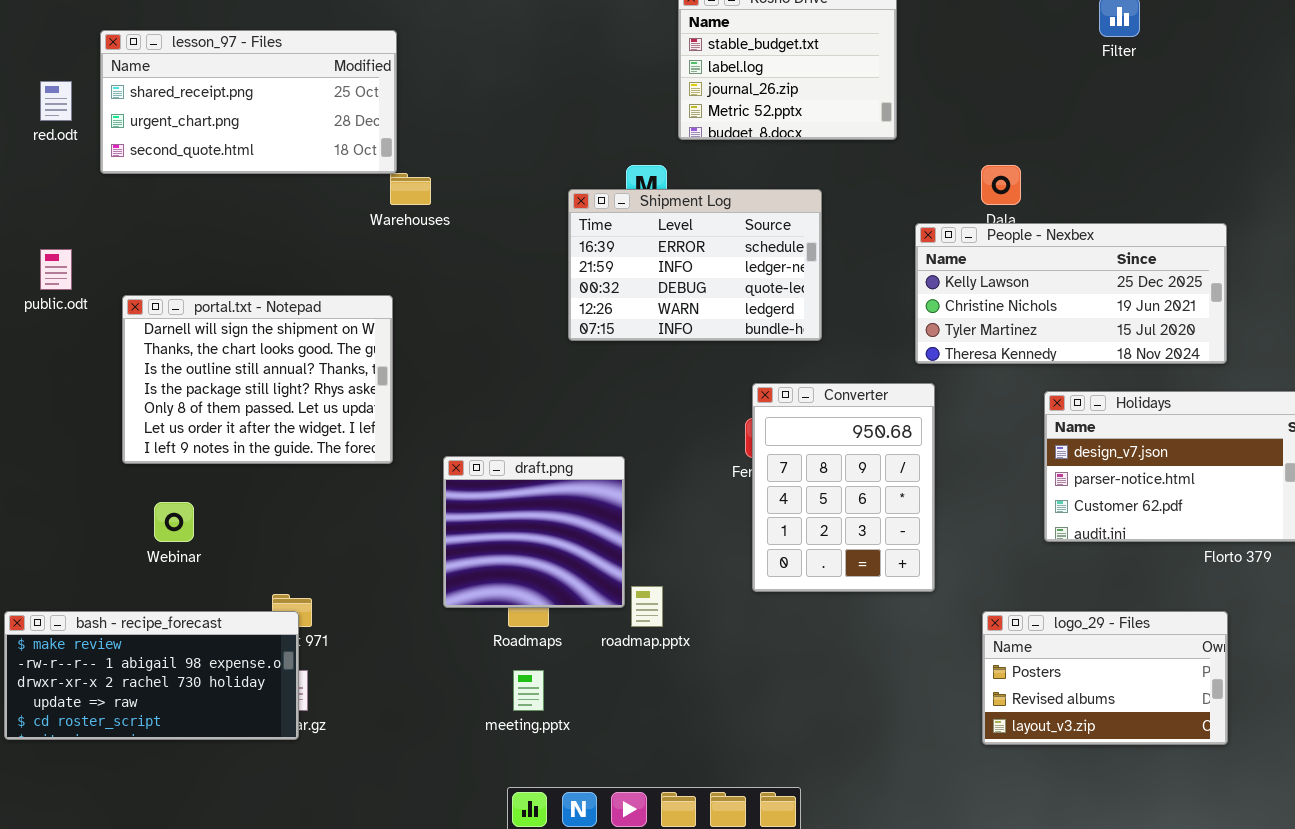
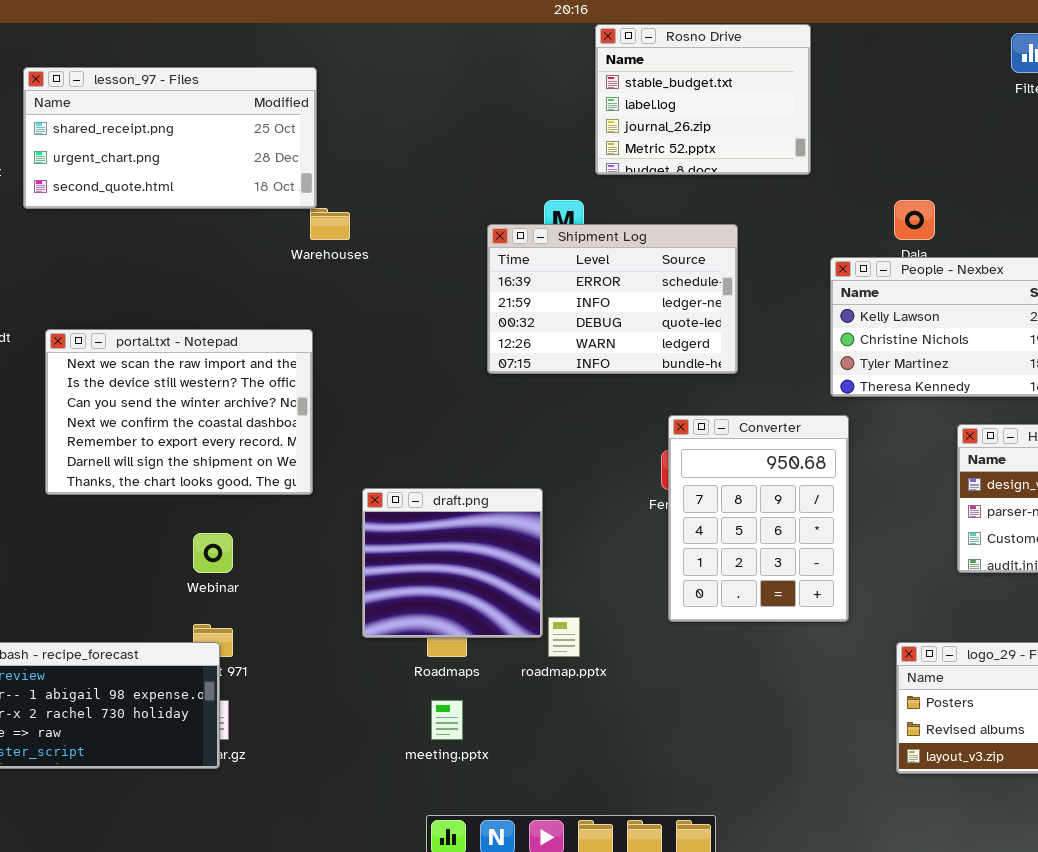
portal.txt - Notepad: [122,295,393,464] -> [45,329,313,495], scrolled up 5 rows
Webinar: [154,502,194,542] -> [193,533,233,573], moved

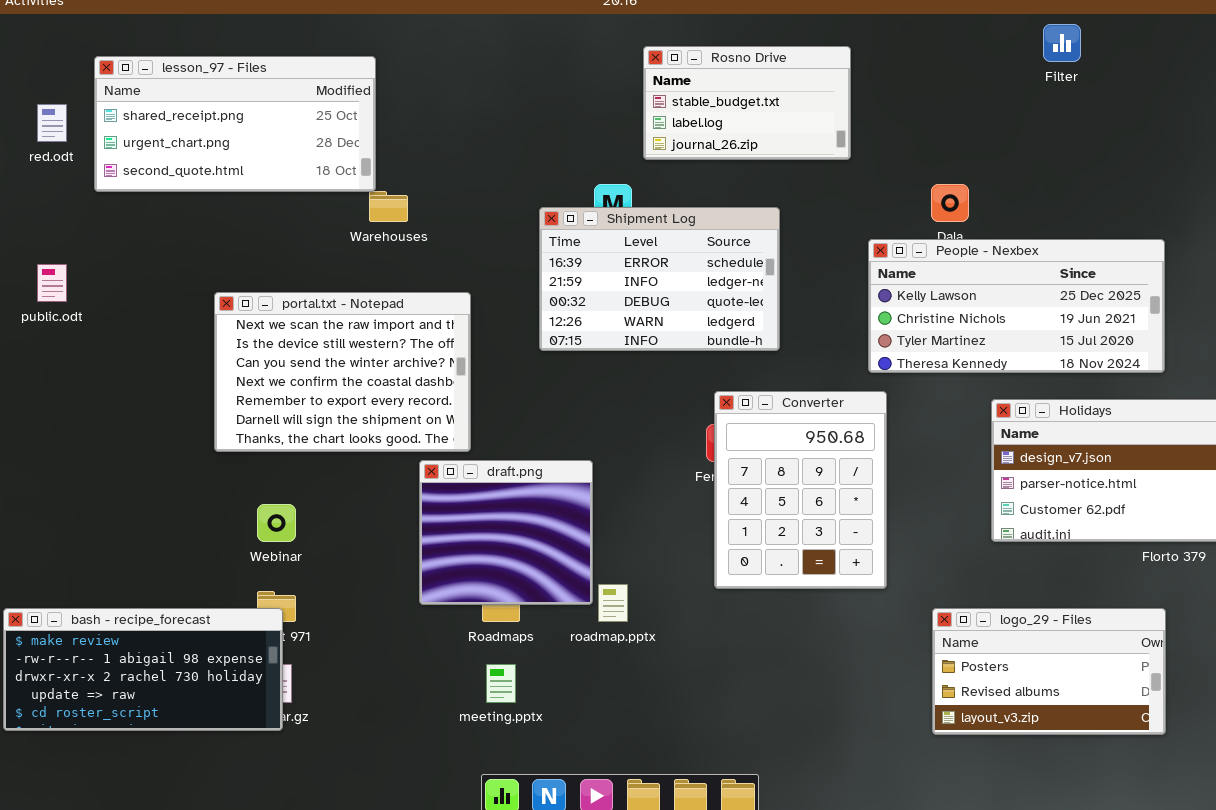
Rosno Drive: [595,24,811,175] -> [643,46,851,160], resized
portal.txt - Notepad: [45,329,313,495] -> [214,292,471,452], moved

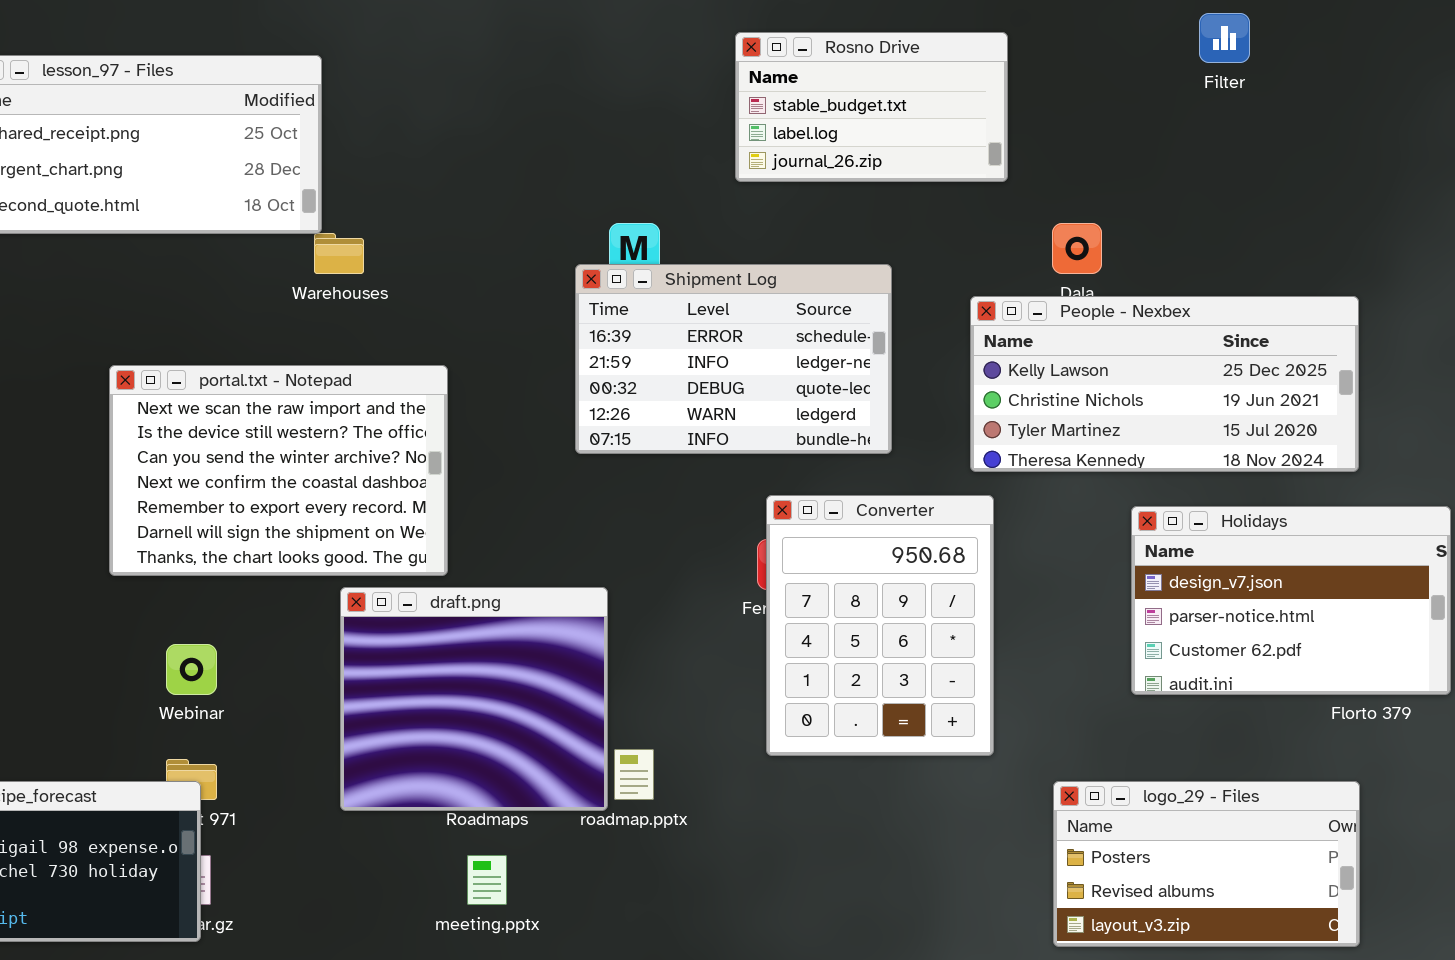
Rosno Drive: [643,46,851,160] -> [735,32,1008,182], moved
Shipment Log: [539,207,780,351] -> [575,264,892,454], moved
draft.png: [419,460,593,605] -> [340,587,608,811], resized

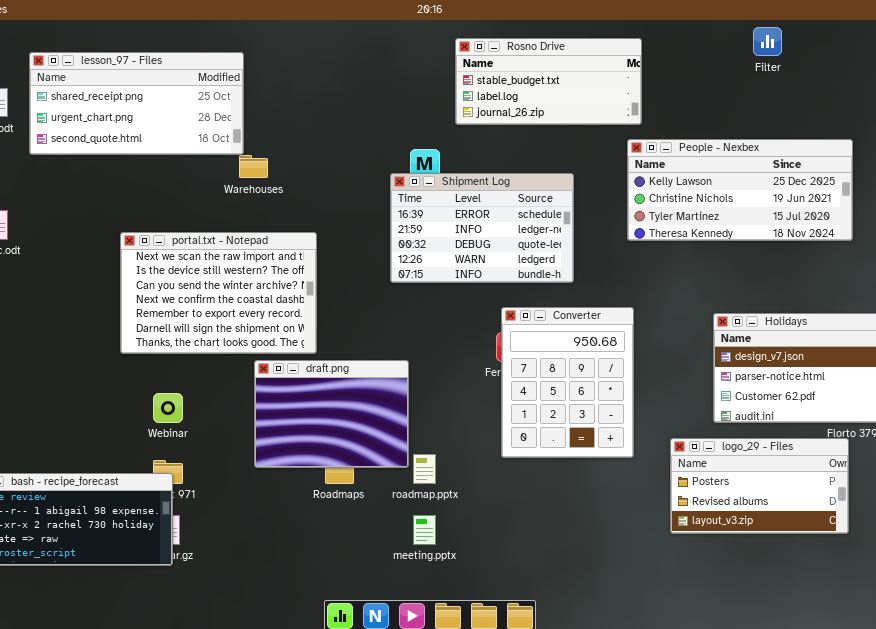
Rosno Drive: [735,32,1008,182] -> [455,38,642,125], resized
People - Nexbex: [970,296,1359,472] -> [627,139,853,241], moved
draft.png: [340,587,608,811] -> [254,360,409,468], resized
logo_29 - Files: [1053,781,1360,947] -> [670,438,849,534], moved
meeting.pptx: [467,855,507,905] -> [413,515,436,545], moved

